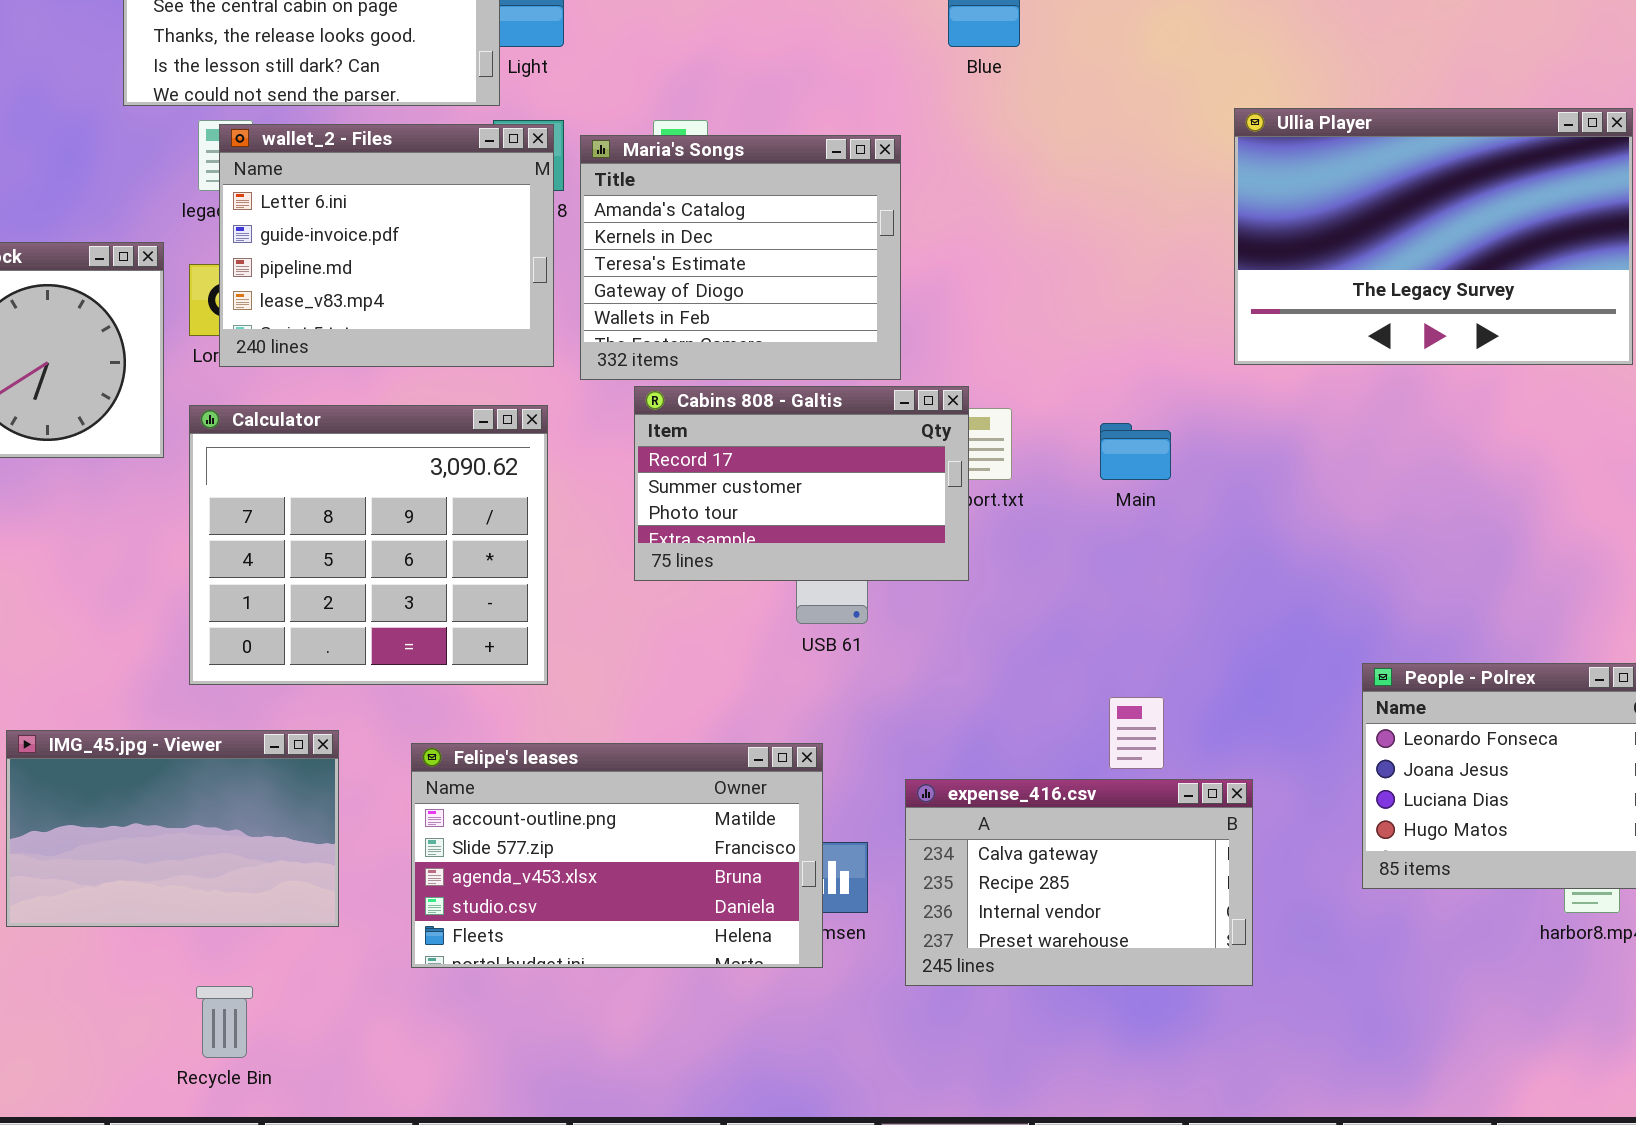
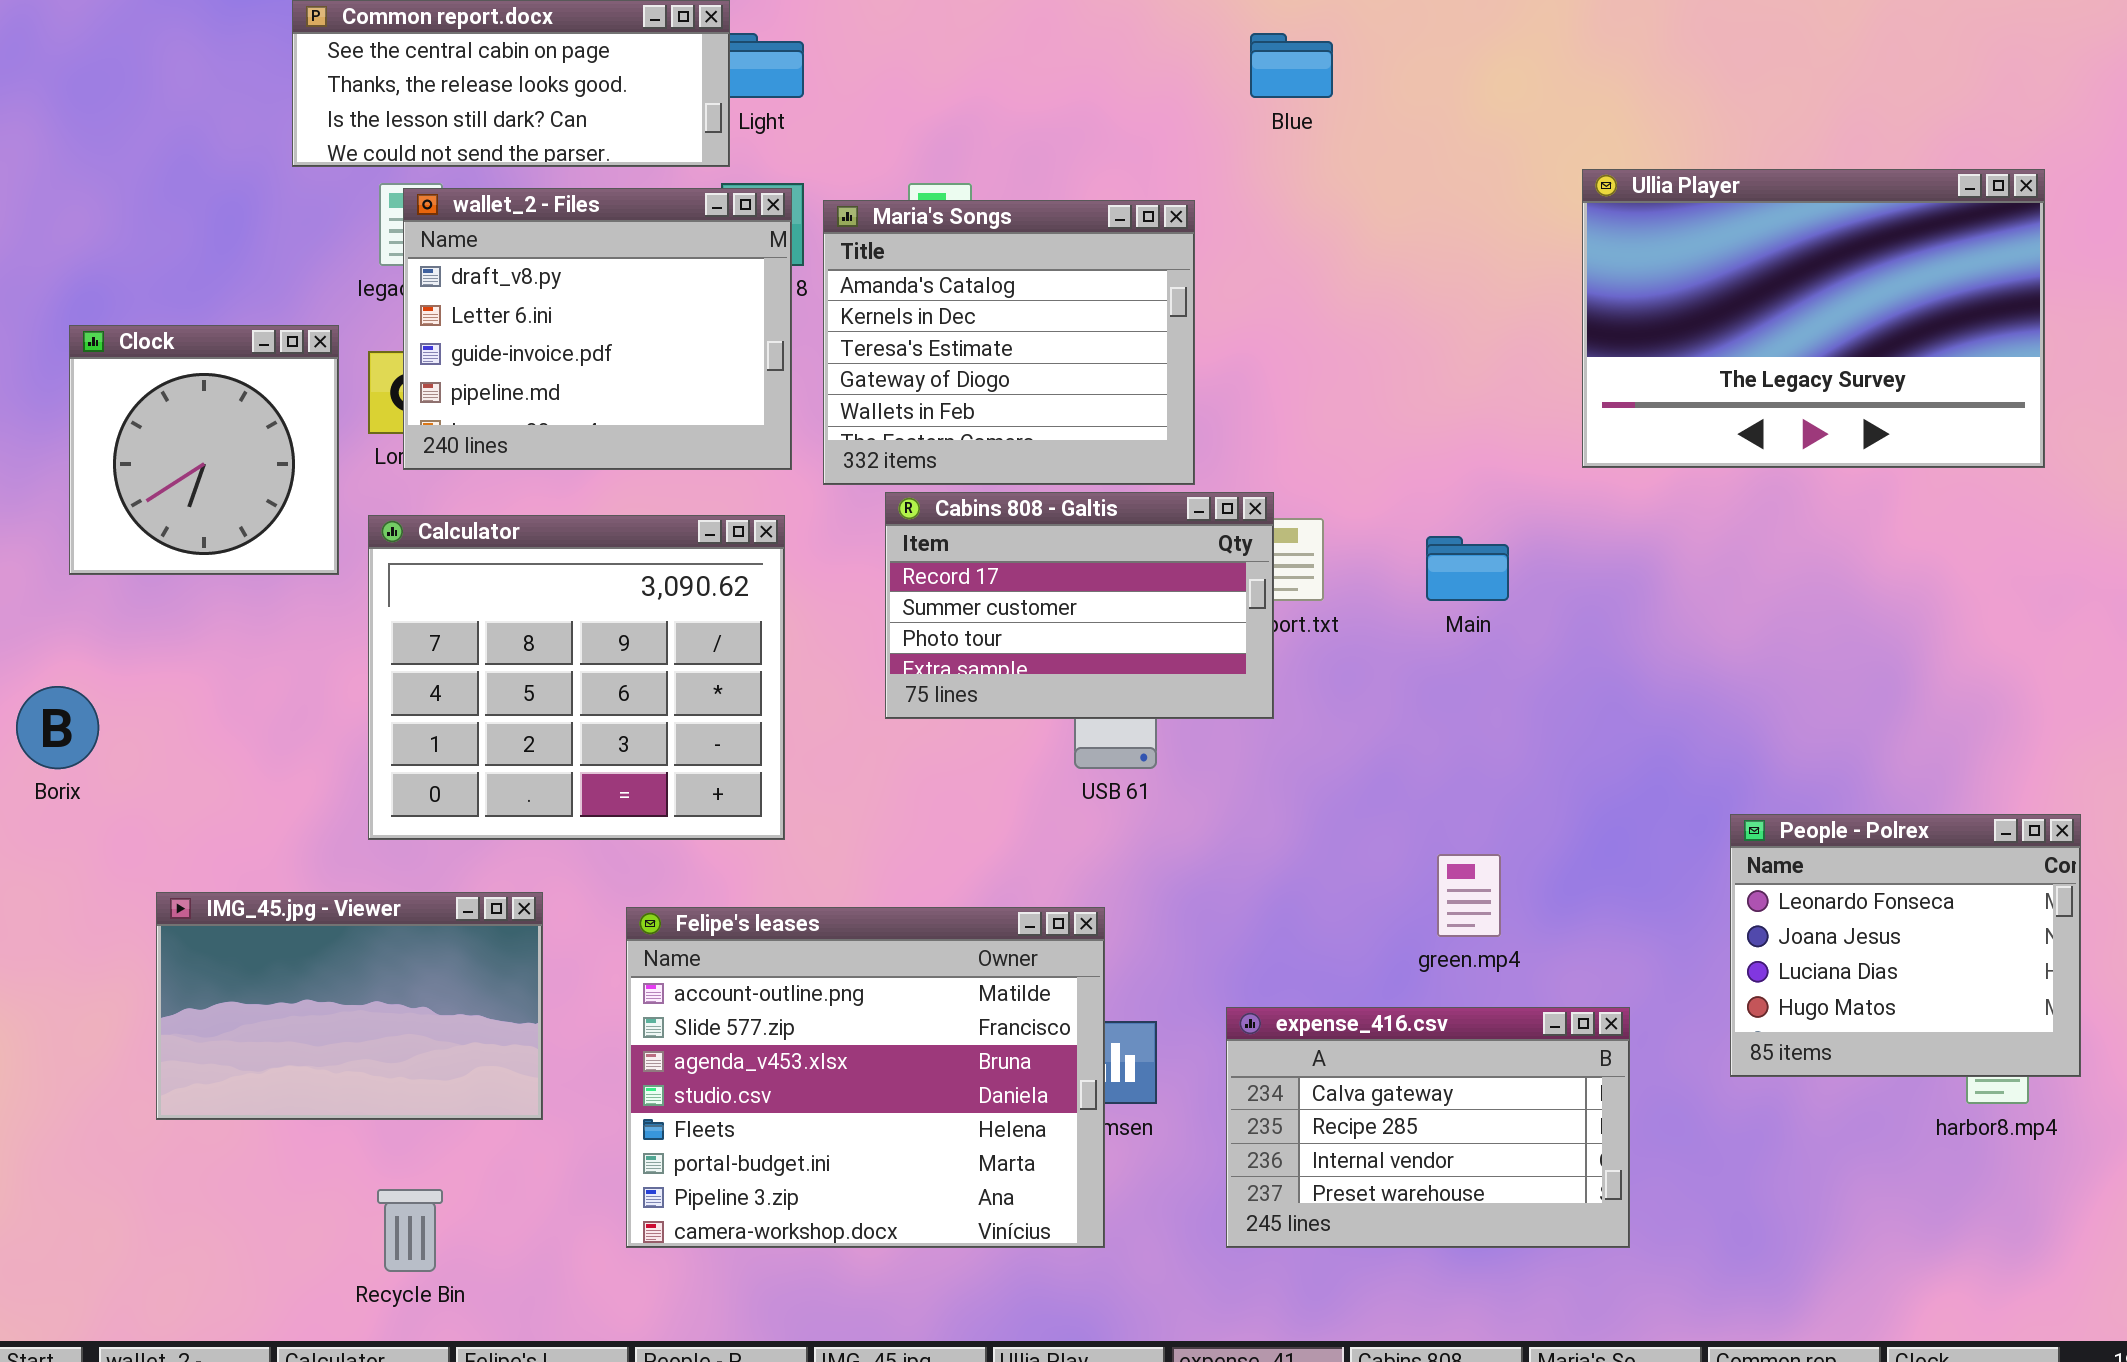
wallet_2 - Files: [219,124,554,367] -> [403,188,792,470], scrolled up 1 row
Felipe's leases: [411,743,823,968] -> [626,907,1105,1248], resized
expense_416.csv: [905,779,1253,986] -> [1226,1007,1630,1248], moved

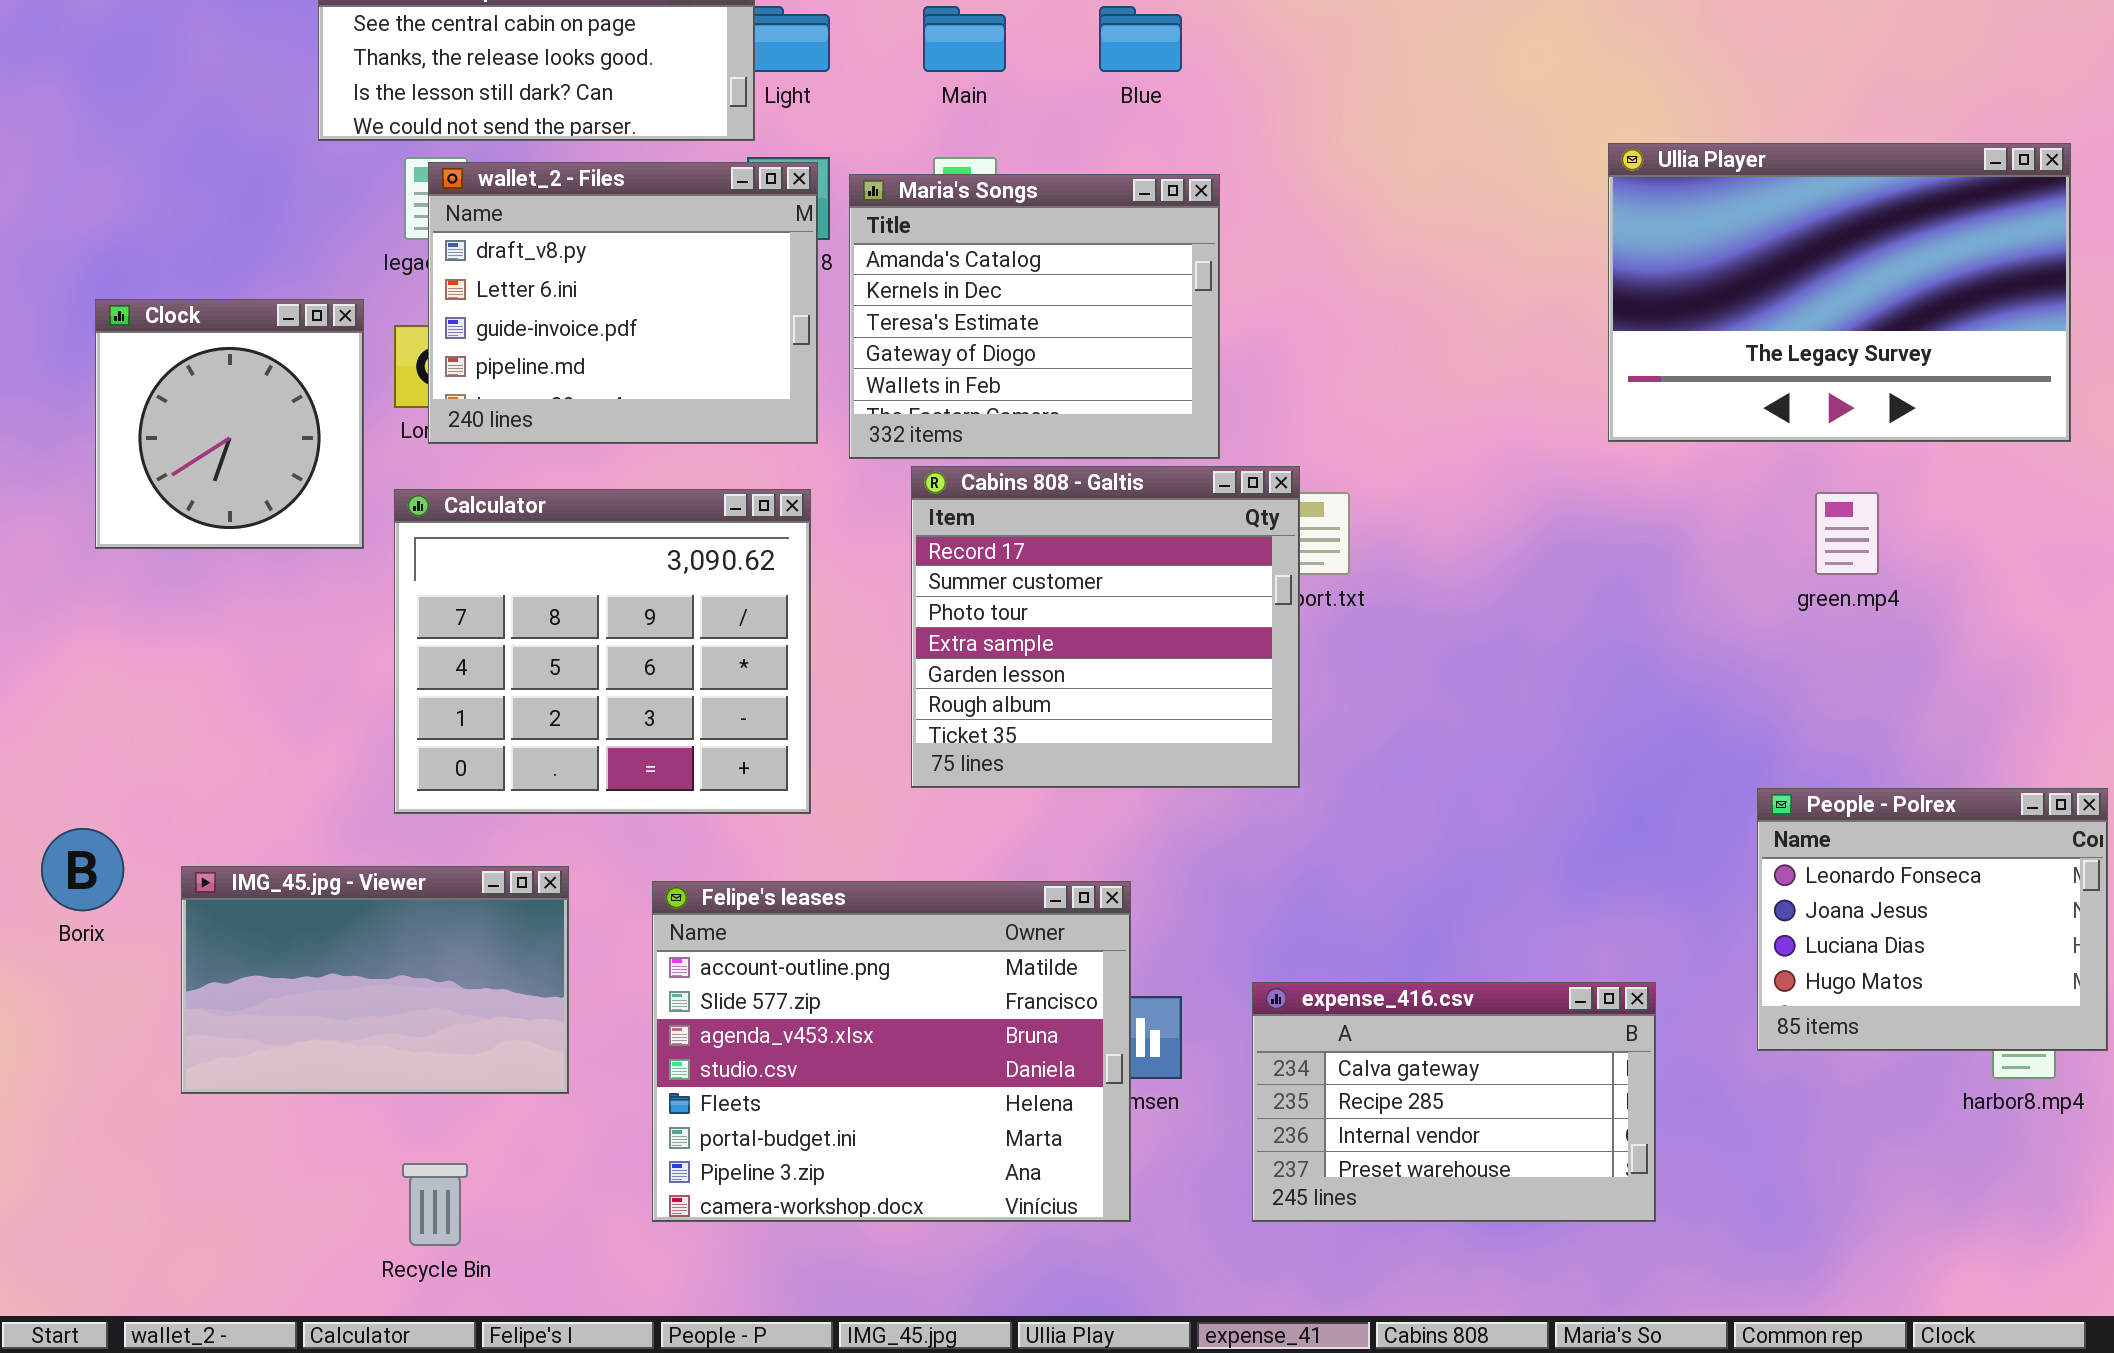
Blue: [1250,33,1333,98] -> [1099,6,1182,72], moved
Cabins 808 - Galtis: [885,492,1274,719] -> [911,466,1300,788], resized
Main: [1426,536,1509,601] -> [923,6,1006,72], moved
Borix: [16,686,99,769] -> [41,828,124,911], moved
green.mp4: [1437,854,1501,937] -> [1815,492,1879,575], moved

